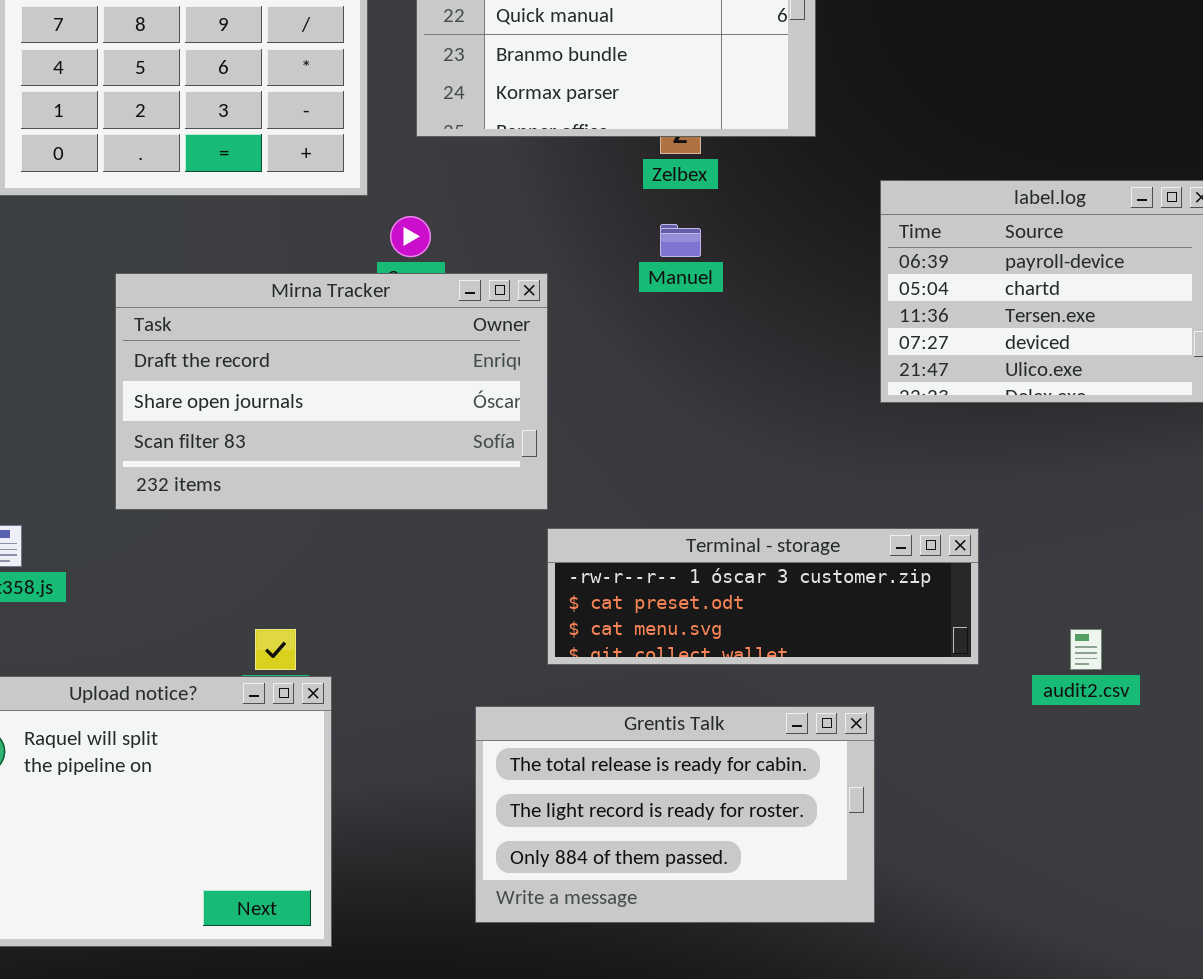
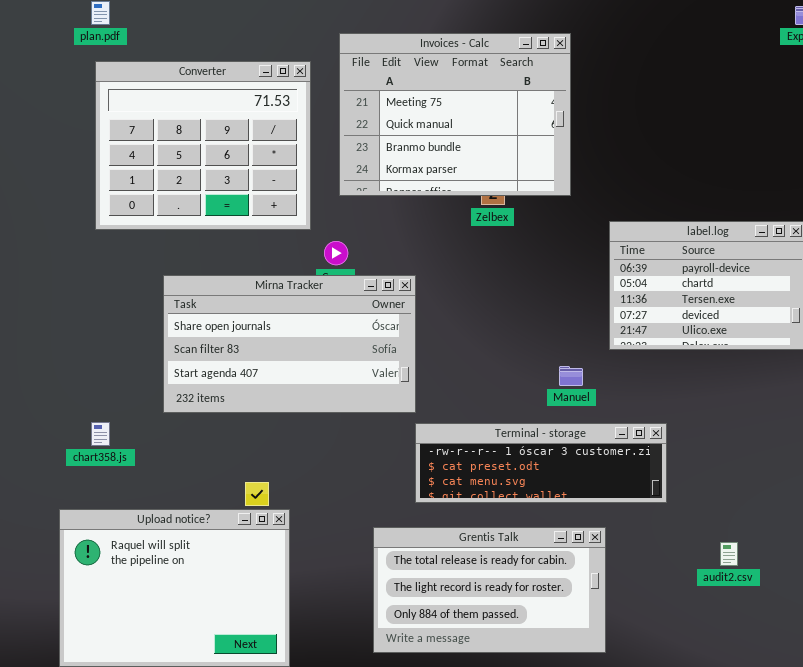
Manuel: [660,224,701,257] -> [559,366,583,386], moved
Mirna Tracker: [115,273,548,510] -> [163,275,416,413], scrolled down 1 row
audit2.csv: [1070,629,1102,670] -> [720,542,738,566], moved

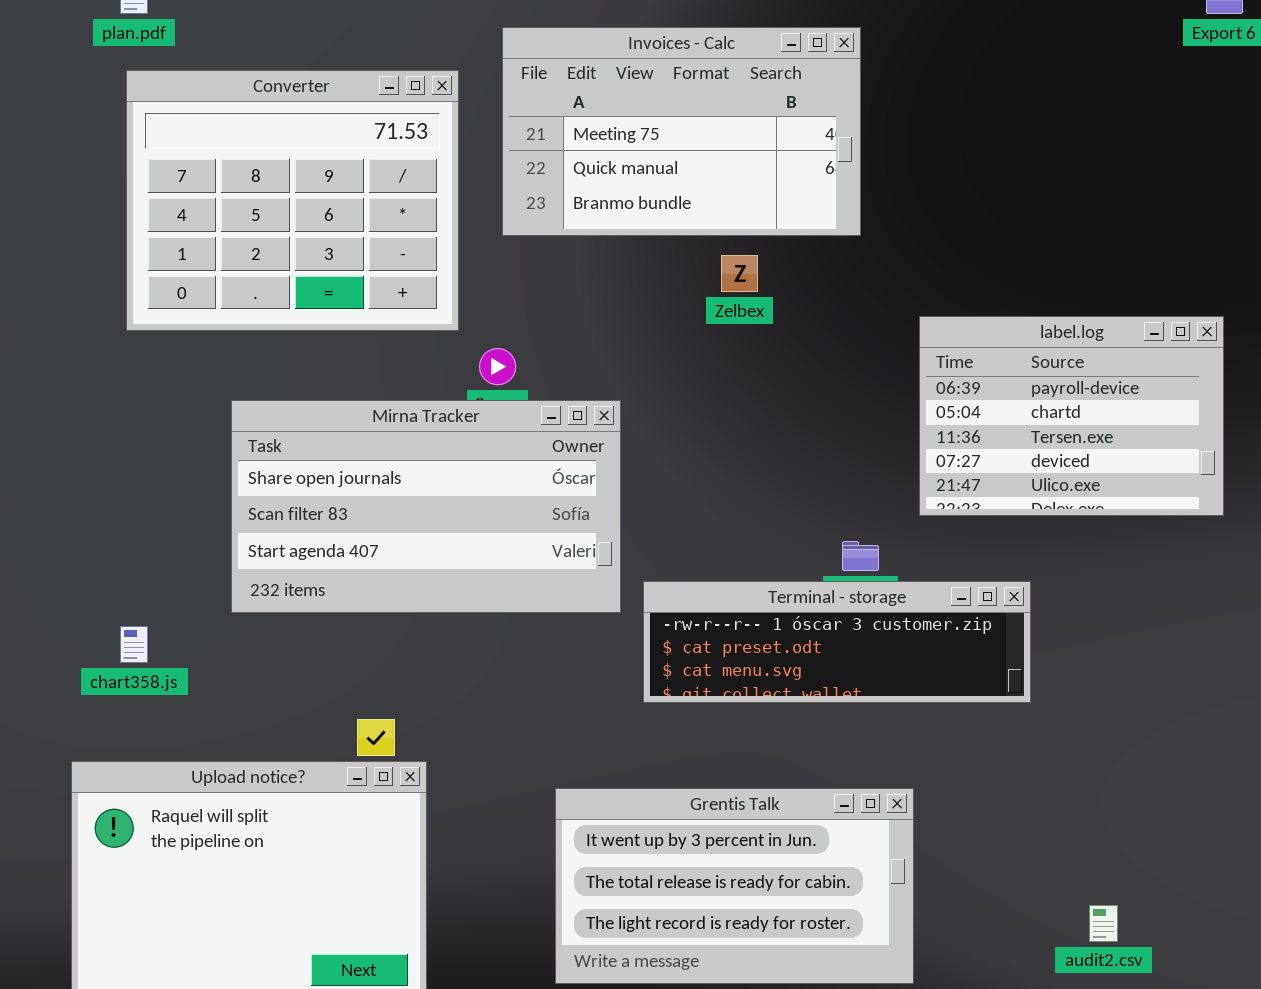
Invoices - Calc: [339,33,571,196] -> [502,27,861,236], resized
Terminal - storage: [415,423,667,503] -> [643,581,1031,703], moved
Grentis Talk: [373,527,606,653] -> [555,788,914,984], scrolled up 1 row
audit2.csv: [720,542,738,566] -> [1089,905,1118,942], moved

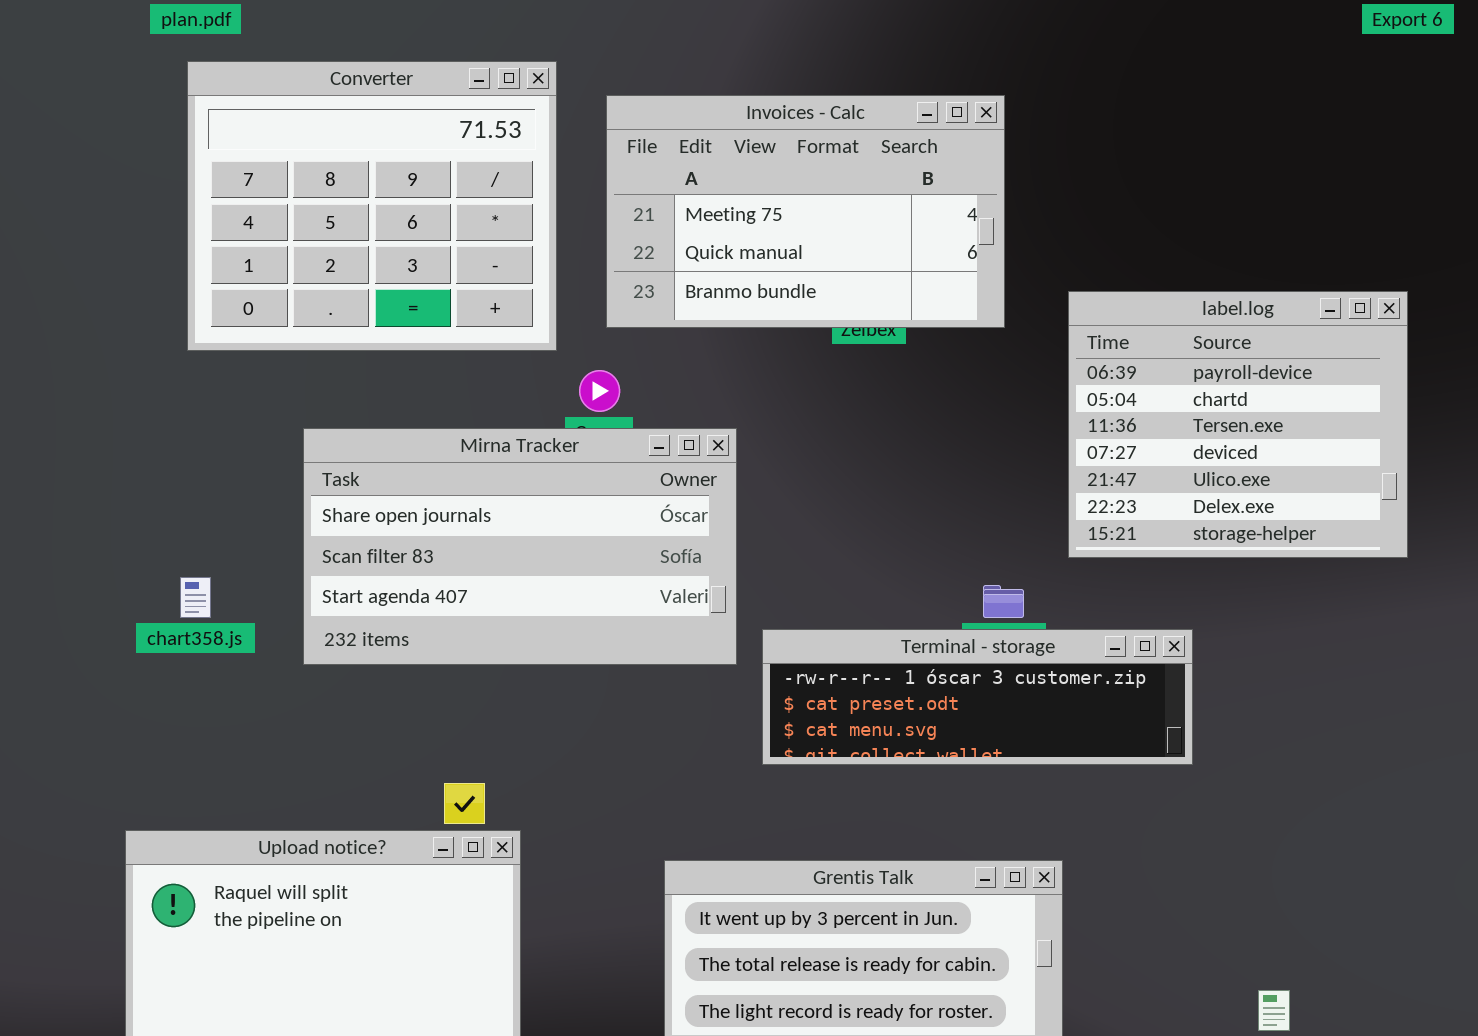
Invoices - Calc: [502,27,861,236] -> [606,95,1005,328], moved
label.log: [919,316,1224,516] -> [1068,291,1408,558], resized
chart358.js: [120,626,148,663] -> [180,577,211,618], moved

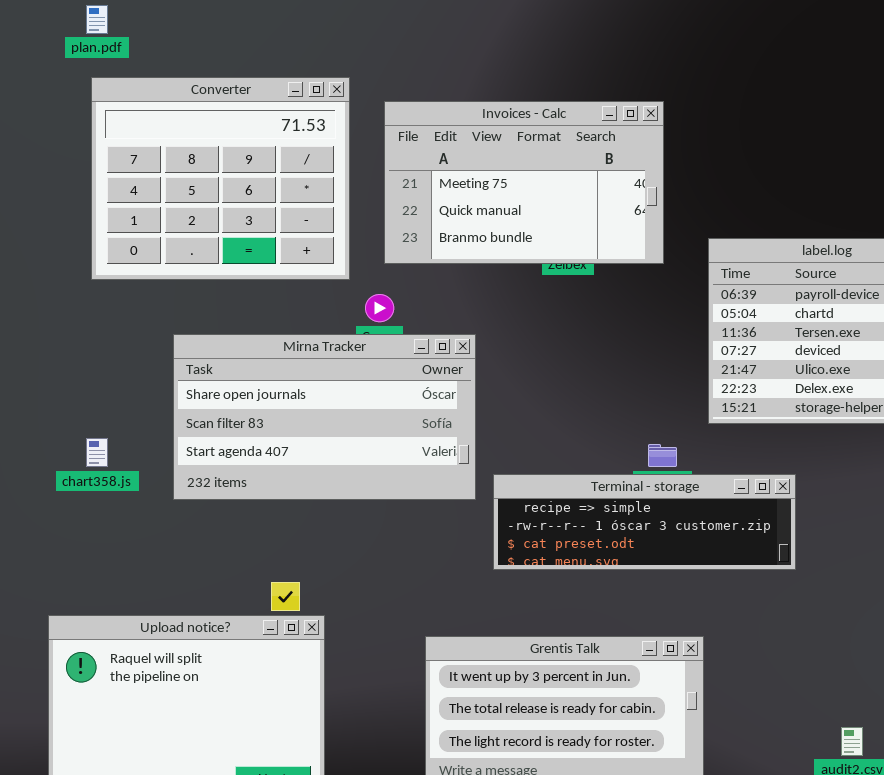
Terminal - storage: [762,629,1193,765] -> [493,474,796,570], scrolled up 1 row

